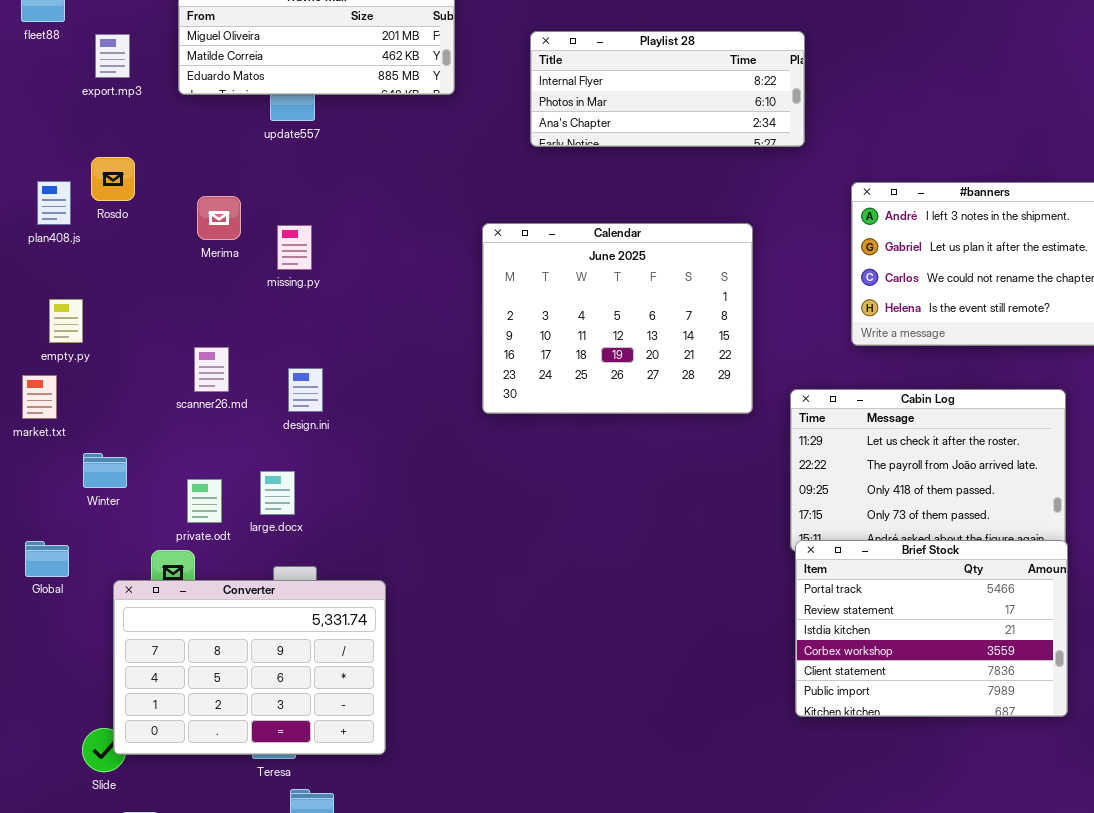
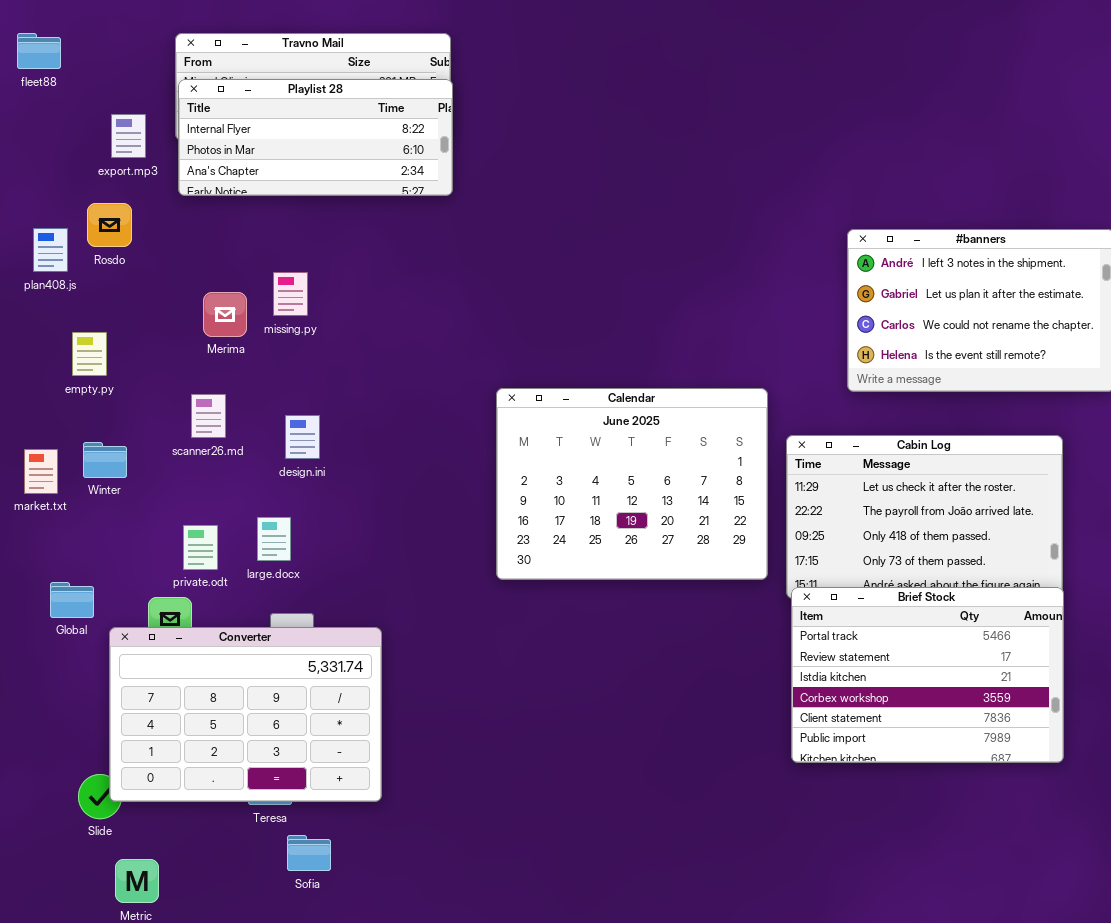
Playlist 28: [530,31,805,147] -> [178,79,453,196], moved
export.mp3: [95,34,130,78] -> [111,114,146,158], moved
Merima: [197,196,241,240] -> [203,292,247,337], moved
Calendar: [482,223,753,414] -> [496,388,768,580], moved
empty.py: [49,299,83,343] -> [72,332,107,376], moved
market.txt: [22,375,57,419] -> [24,449,58,494], moved
Winter: [83,453,127,488] -> [83,442,127,478], moved
Global: [25,541,69,577] -> [50,582,94,618], moved

